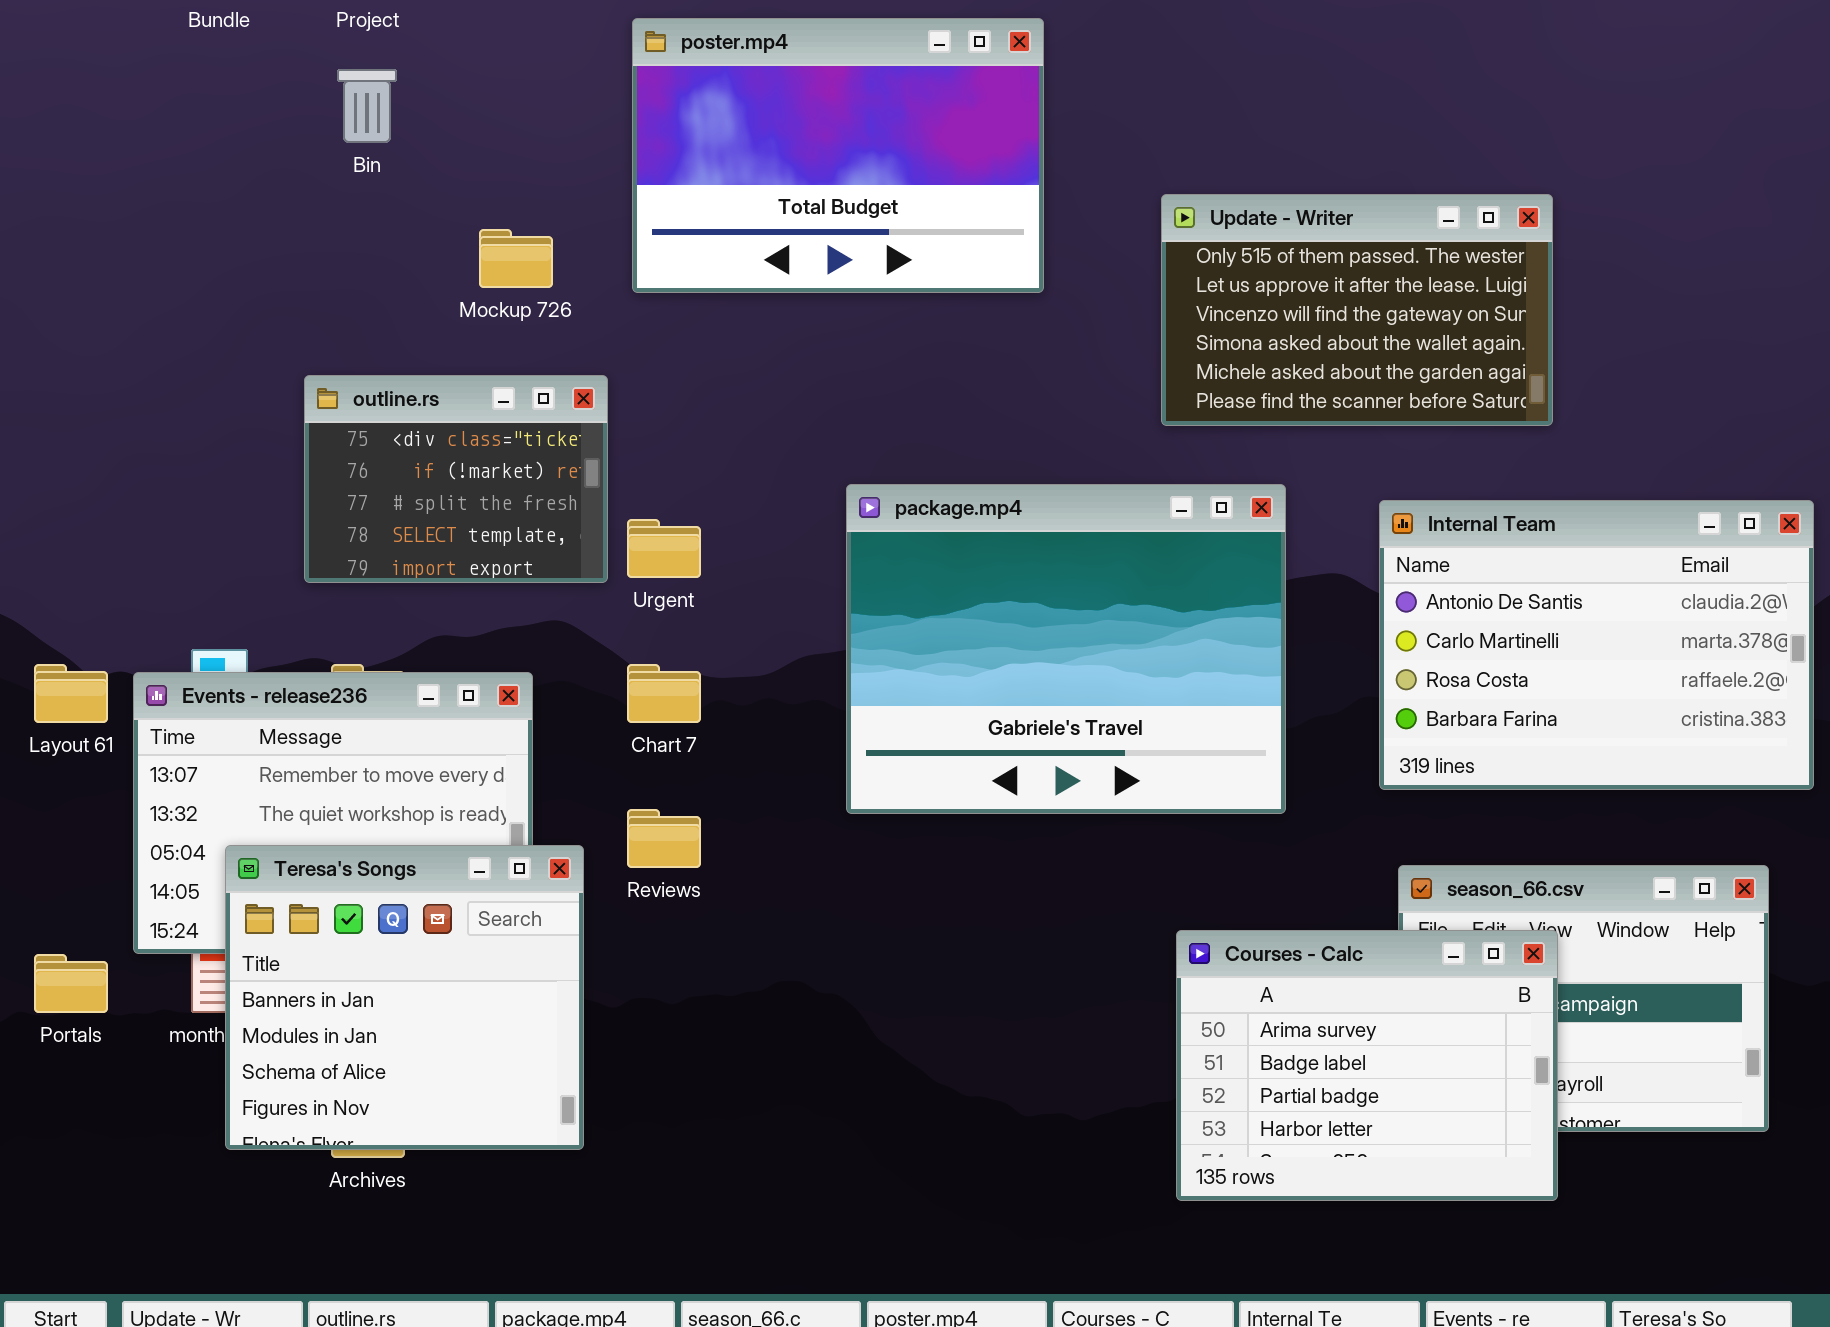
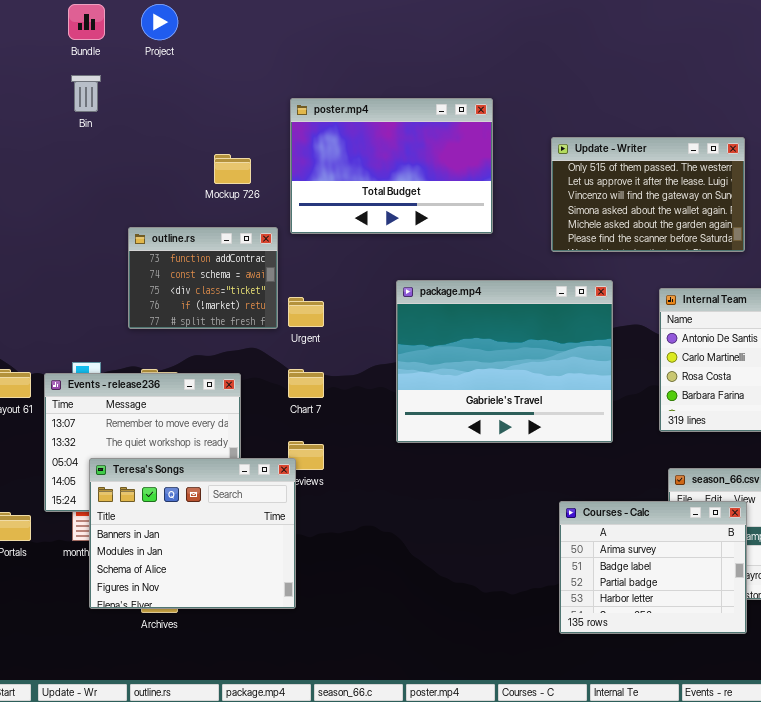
poster.mp4: [632,18,1044,293] -> [290,98,493,234], moved
Bin: [337,69,397,143] -> [71,75,101,112], moved
outline.rs: [304,375,608,583] -> [128,227,278,329], scrolled up 2 rows
Teresa's Songs: [225,845,584,1150] -> [89,458,296,609], resized

